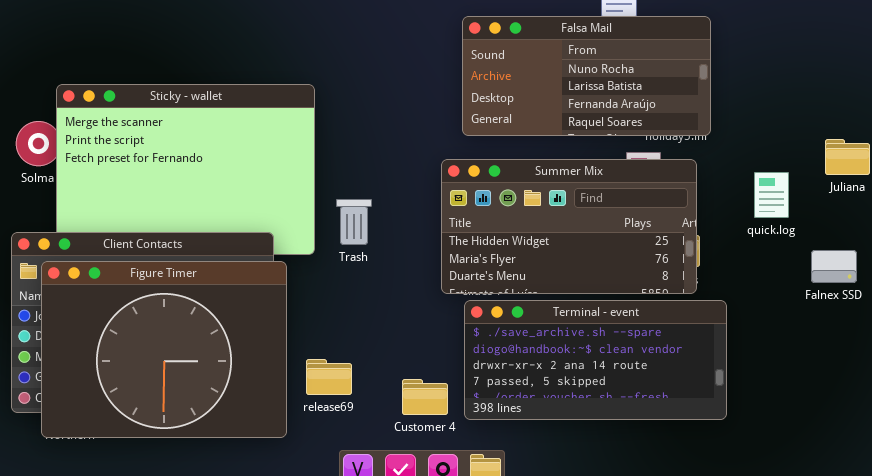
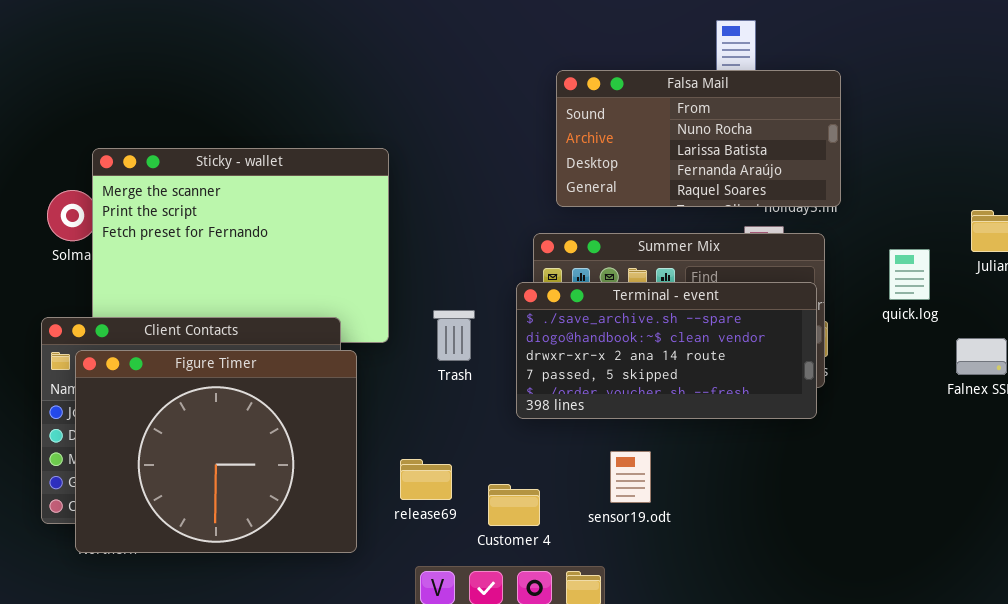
Trash: [336,199,372,245] -> [433,310,475,361], moved
Terminal - event: [464,300,727,420] -> [516,282,817,419], moved
release69: [306,359,352,395] -> [400,459,452,500], moved

